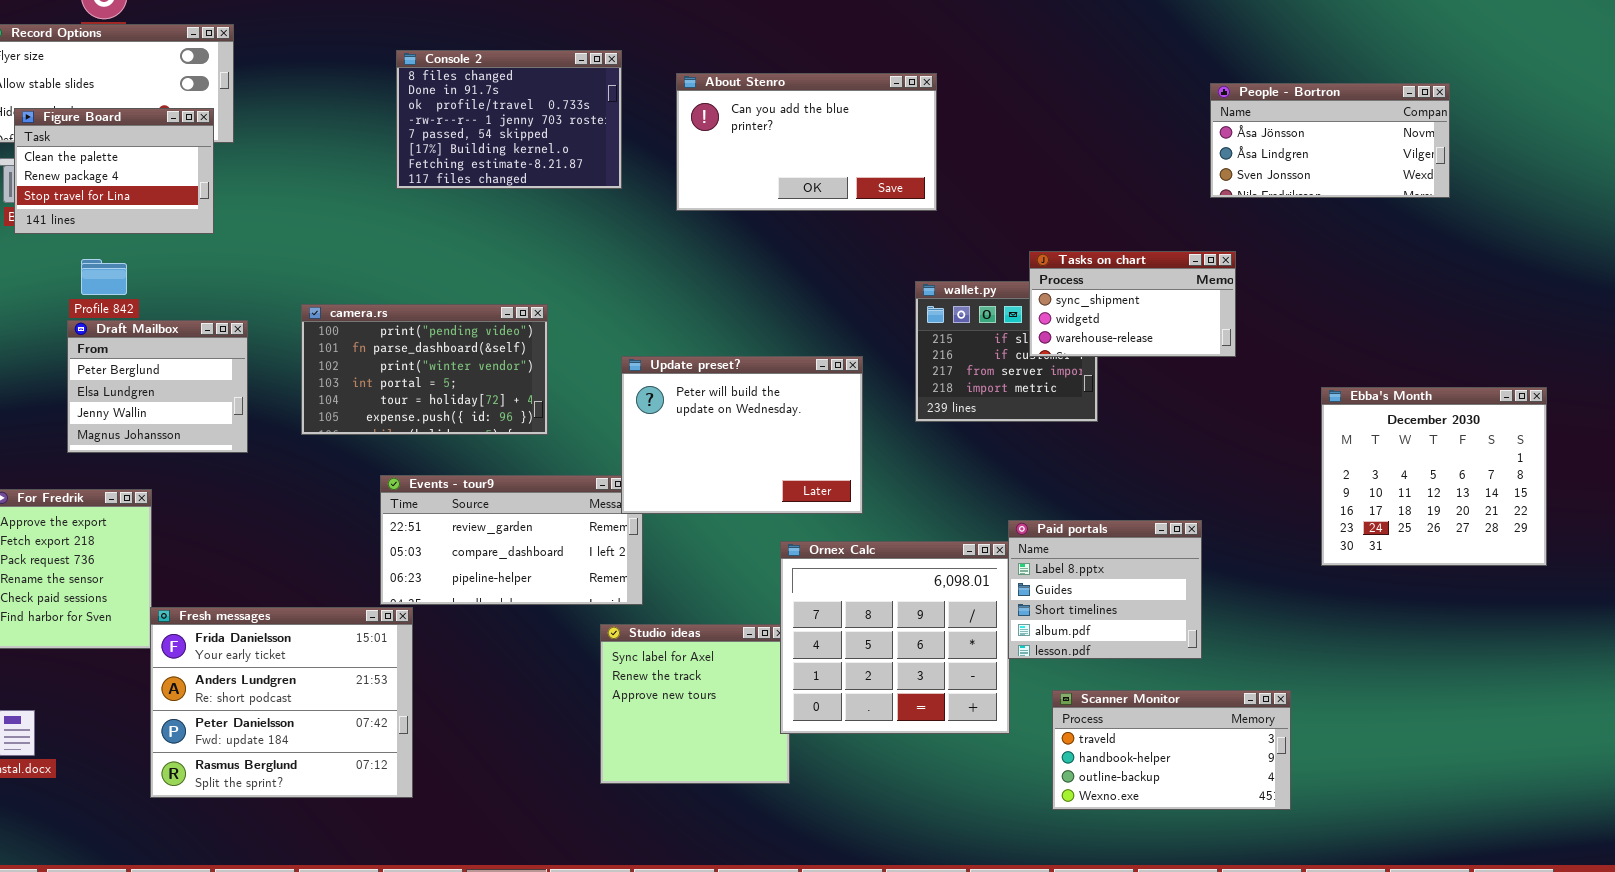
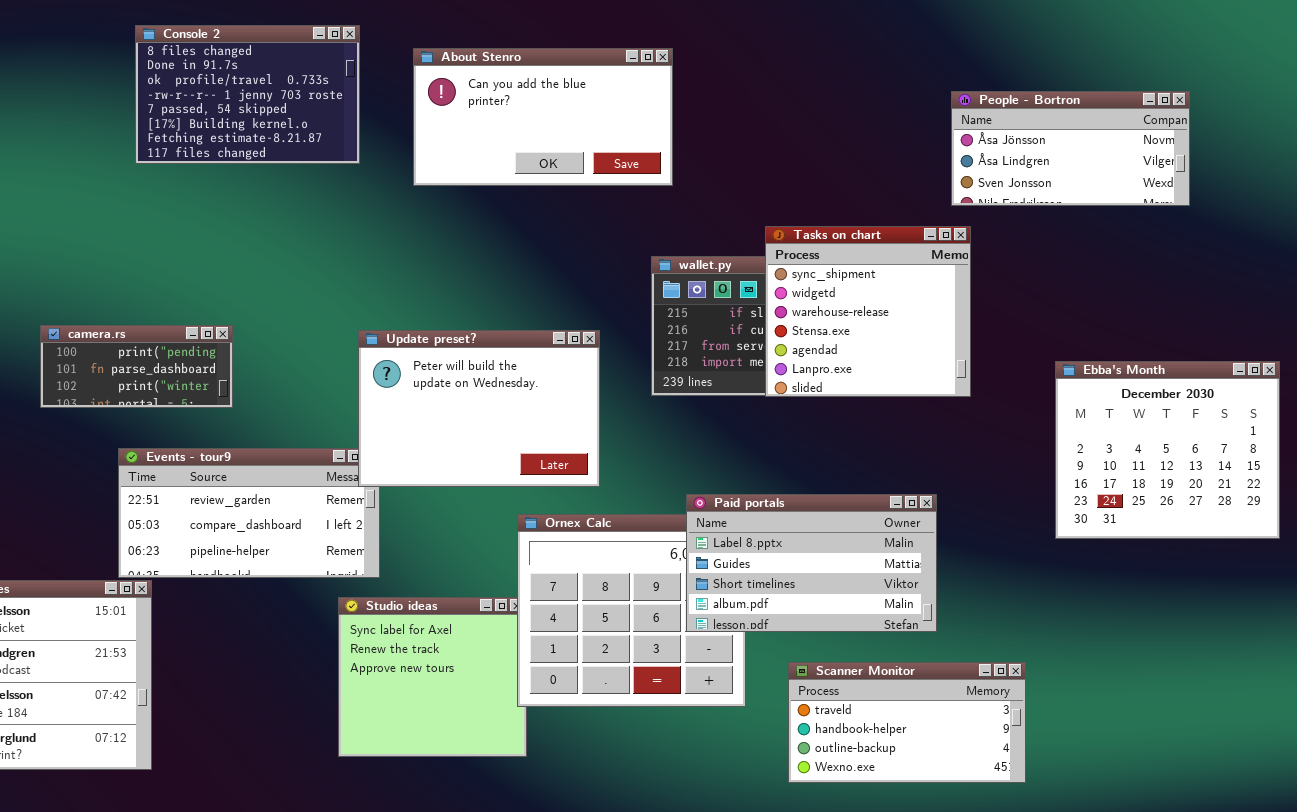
People - Bortron: [1210,83,1450,198] -> [951,91,1190,206], moved
Tasks on chart: [1029,251,1236,357] -> [765,226,971,397], resized
camera.rs: [301,304,548,435] -> [40,325,233,408], resized
Paid portals: [1008,520,1202,659] -> [686,494,937,632], resized

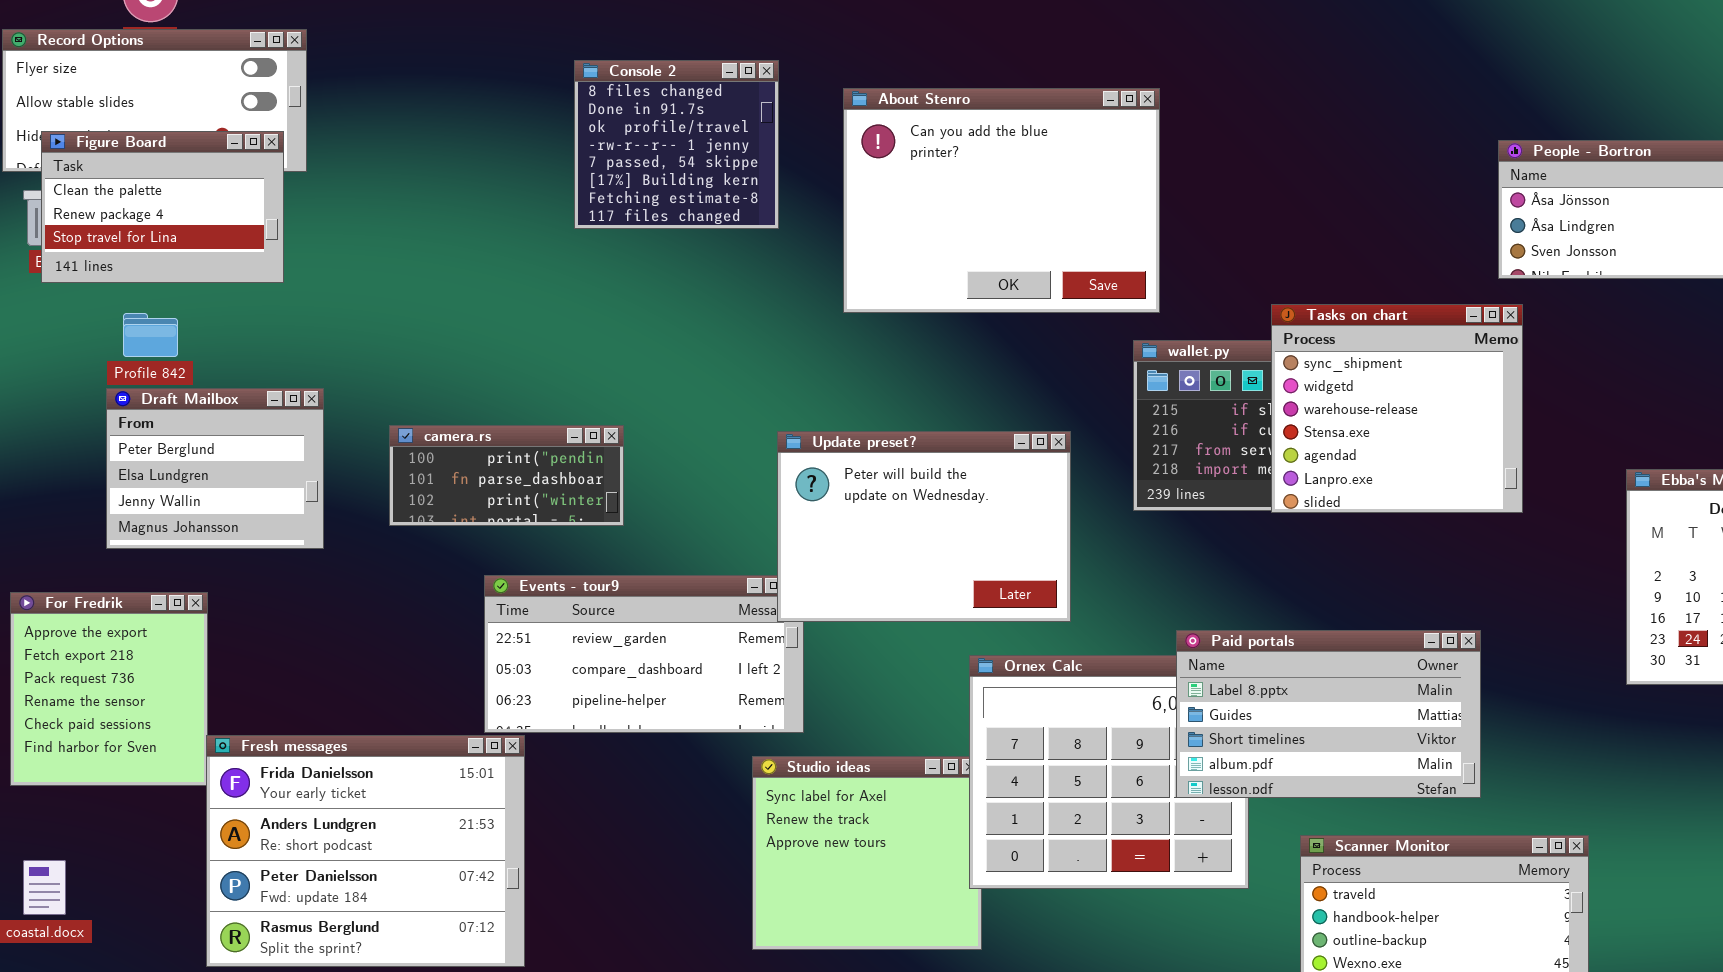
Console 2: [135,25,360,164] -> [574,60,779,229], resized
About Stenro: [413,48,673,186] -> [843,88,1160,313], resized

